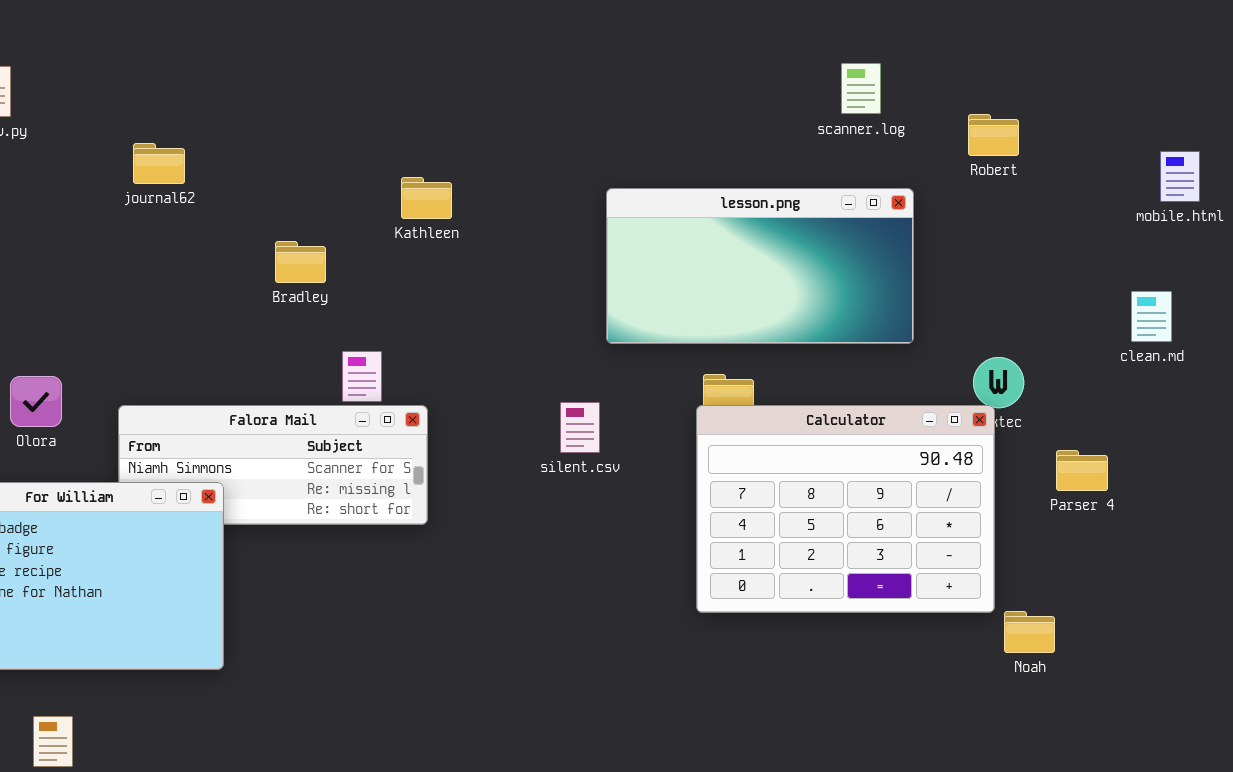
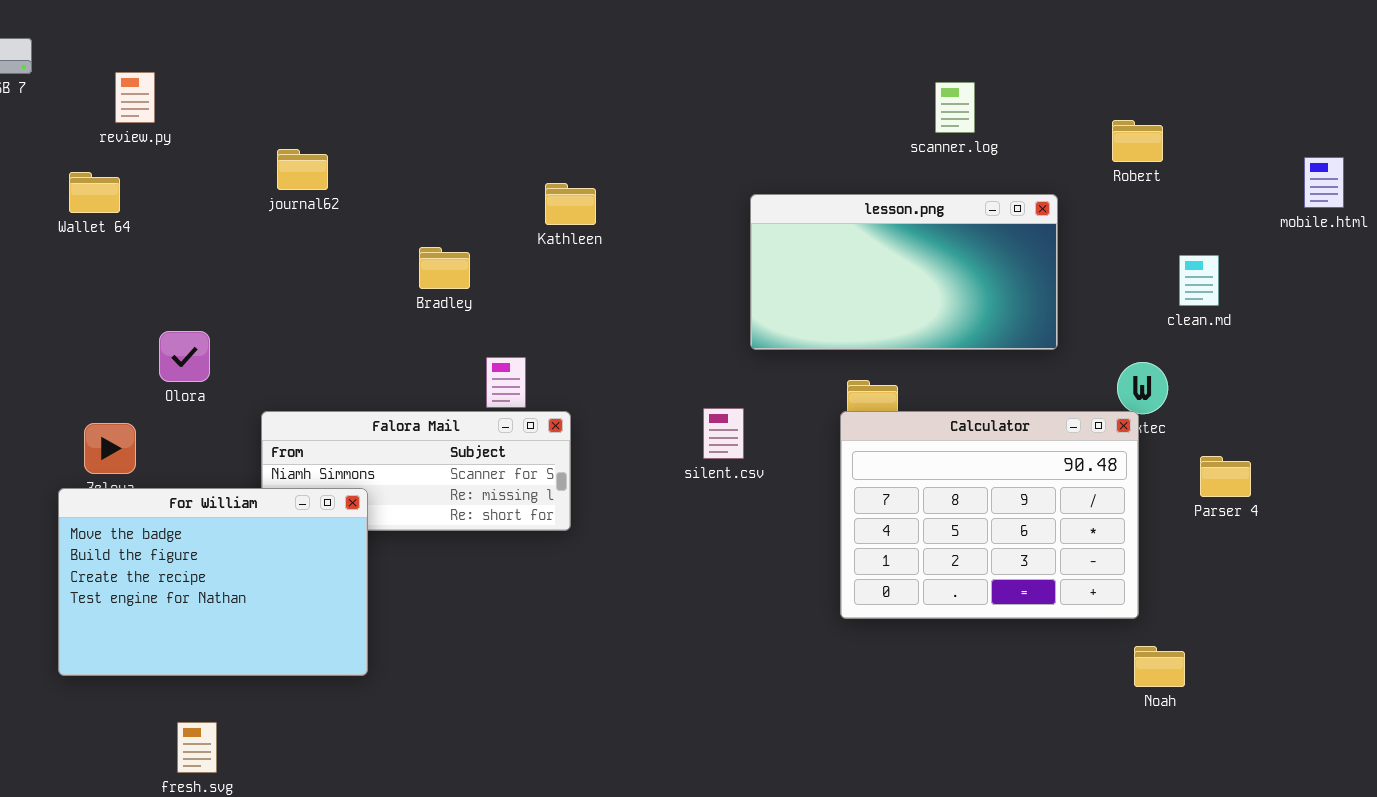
scanner.log: [841,63,881,114] -> [935,82,975,133], moved
clean.md: [1131,291,1172,342] -> [1179,255,1219,306], moved
Olora: [10,376,62,427] -> [159,331,210,382], moved
Noah: [1004,611,1055,653] -> [1134,646,1185,687], moved

